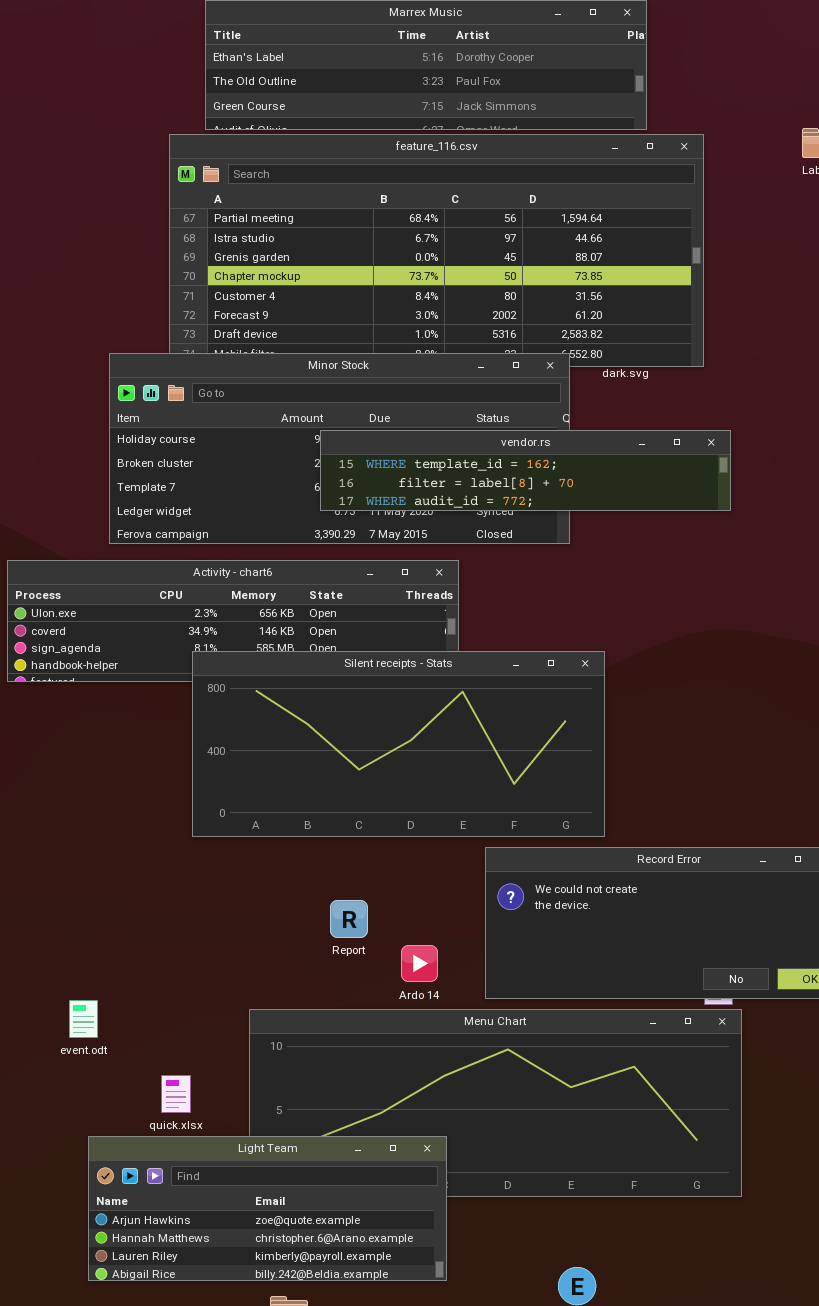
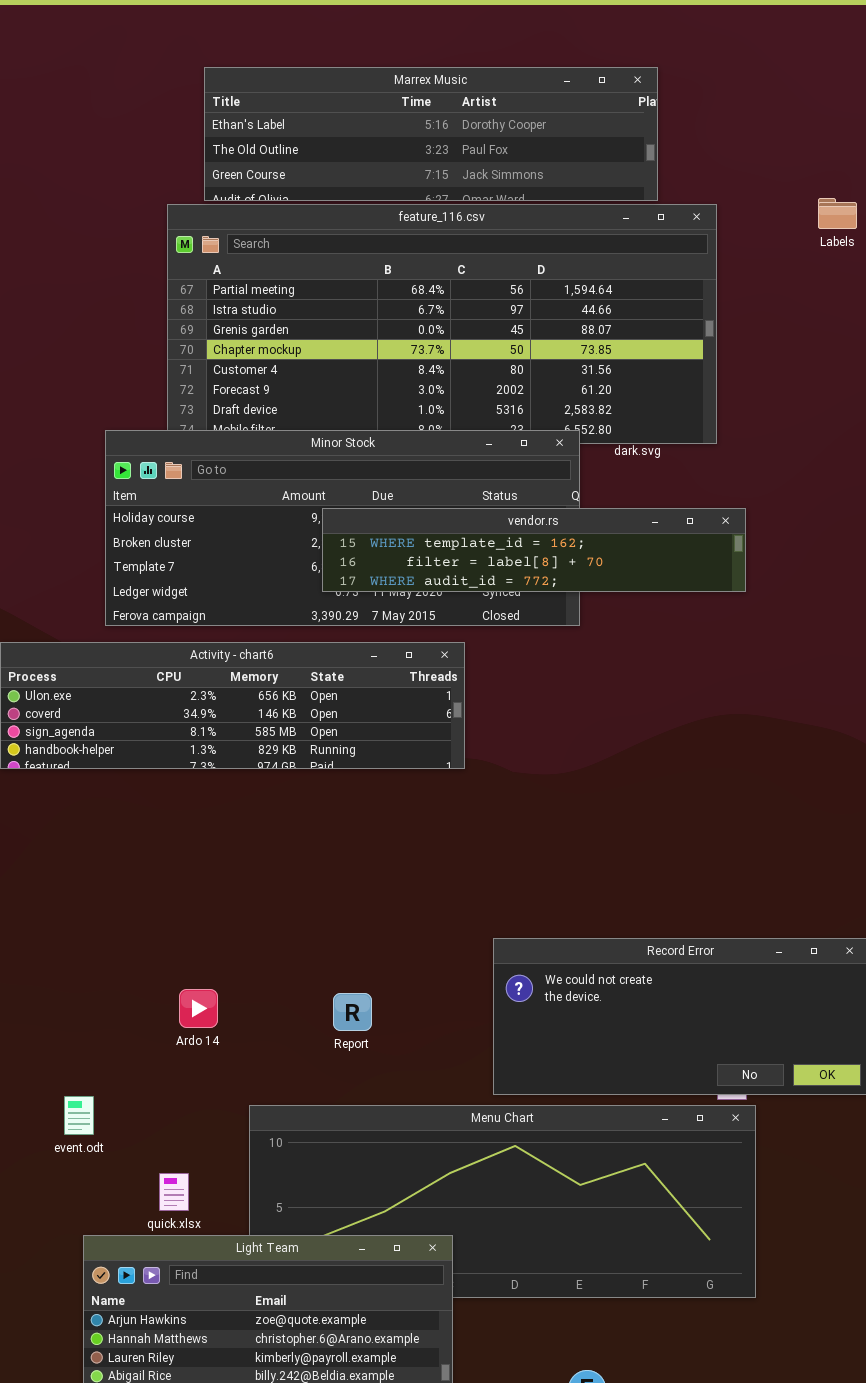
Silent receipts - Stats: [192,651,605,837] -> none, closed
Ardo 14: [401,945,438,982] -> [179,989,218,1028], moved

